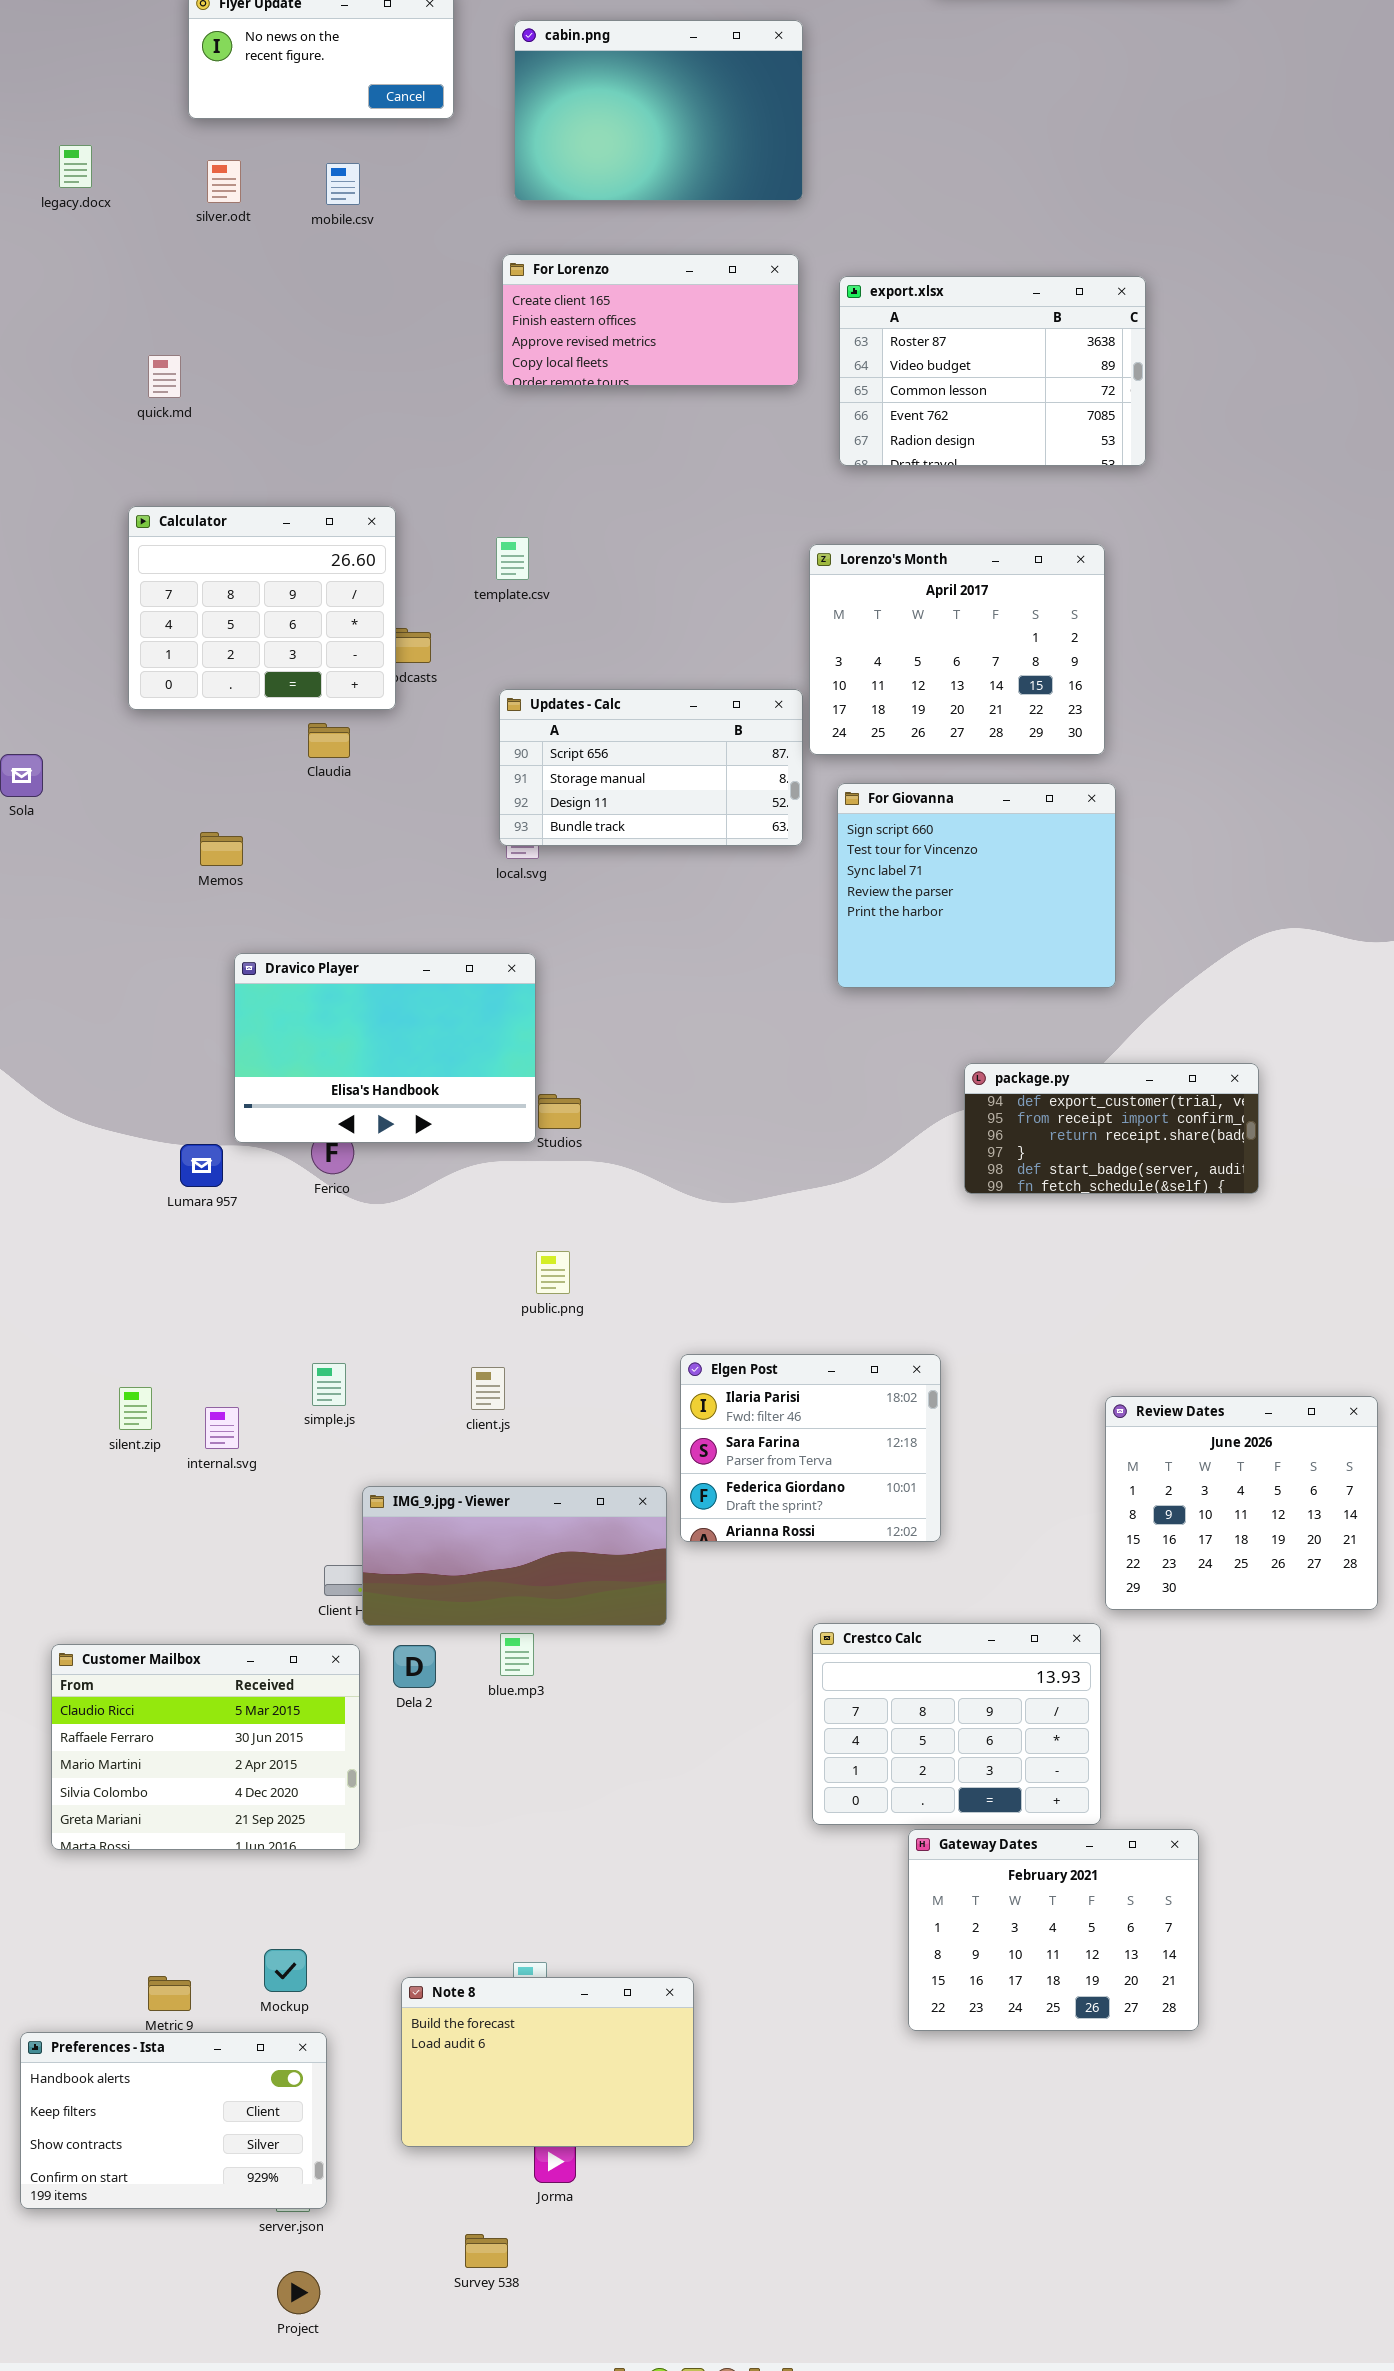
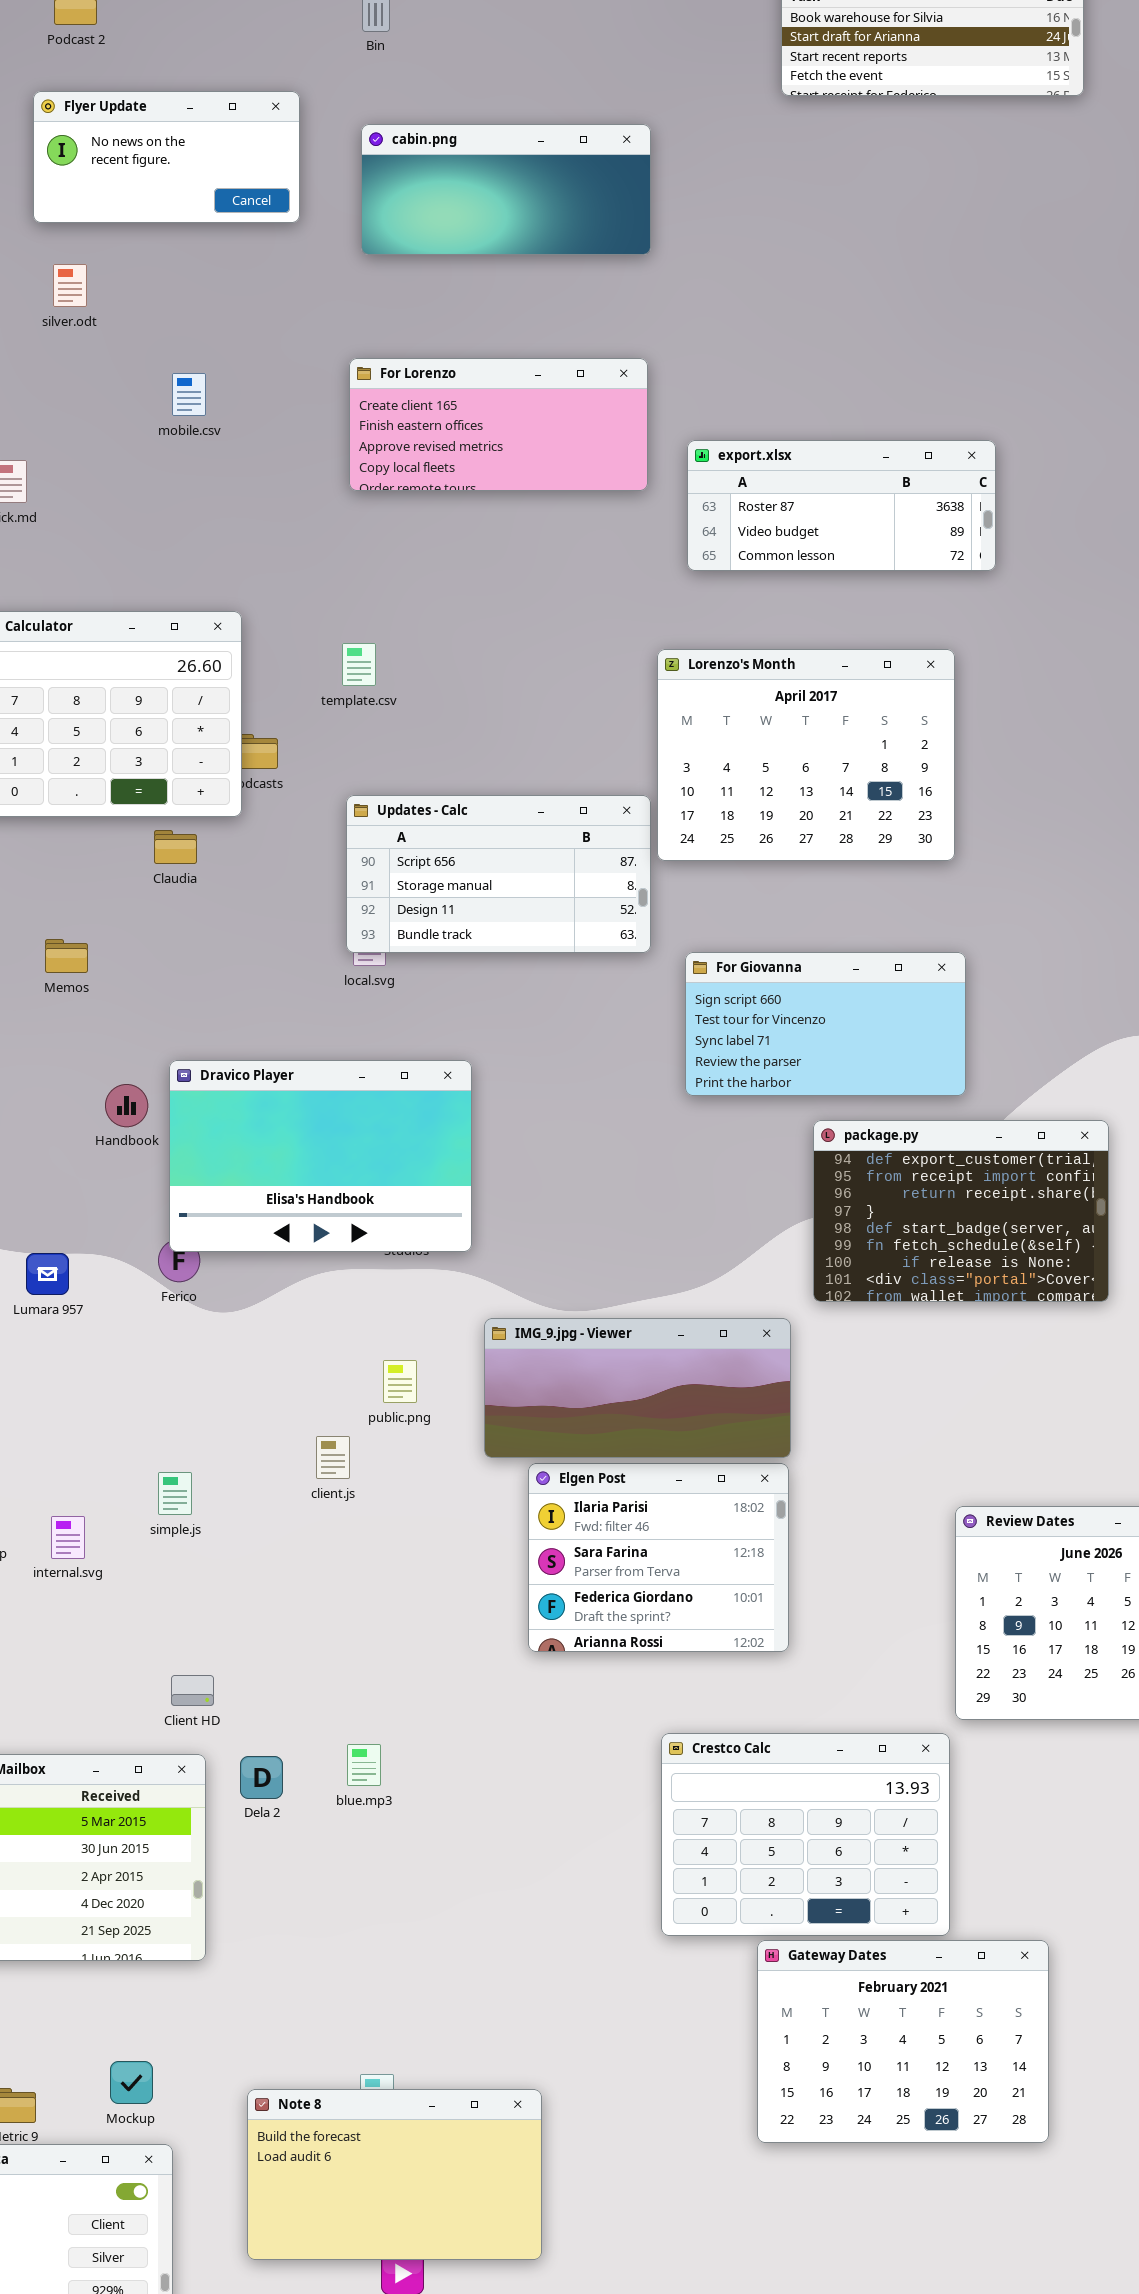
cabin.png: [514,20,803,201] -> [361,124,651,255], resized
mobile.csv: [326,163,360,205] -> [172,373,206,416], moved
export.xlsx: [839,276,1146,466] -> [687,440,996,571], resized
For Giovanna: [837,783,1116,988] -> [685,952,966,1096], resized
Dravico Player: [234,953,536,1143] -> [169,1060,472,1252], moved
package.py: [964,1063,1259,1194] -> [813,1120,1109,1302], resized
client.js: [471,1367,505,1410] -> [316,1436,350,1479], moved
IMG_9.jpg - Viewer: [362,1486,667,1626] -> [484,1318,791,1458], moved

